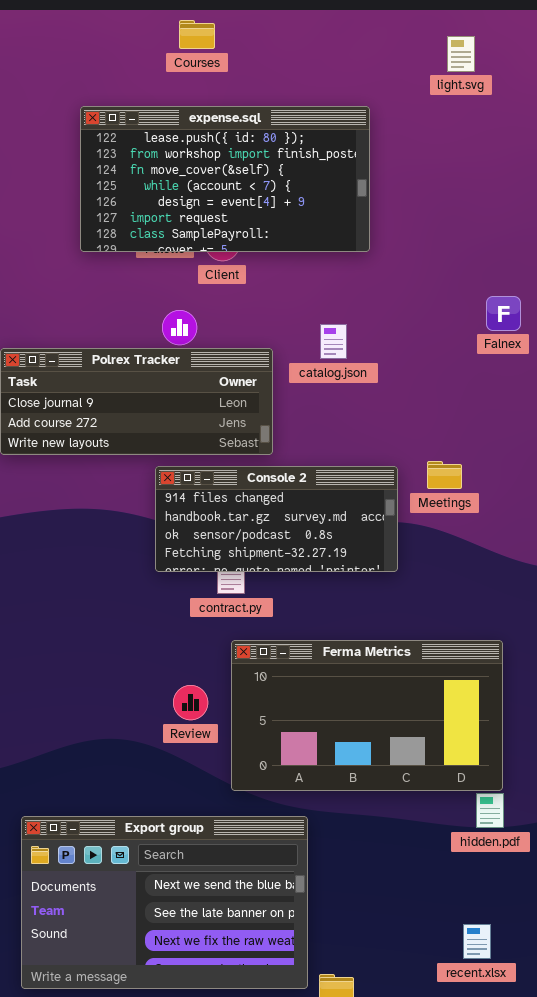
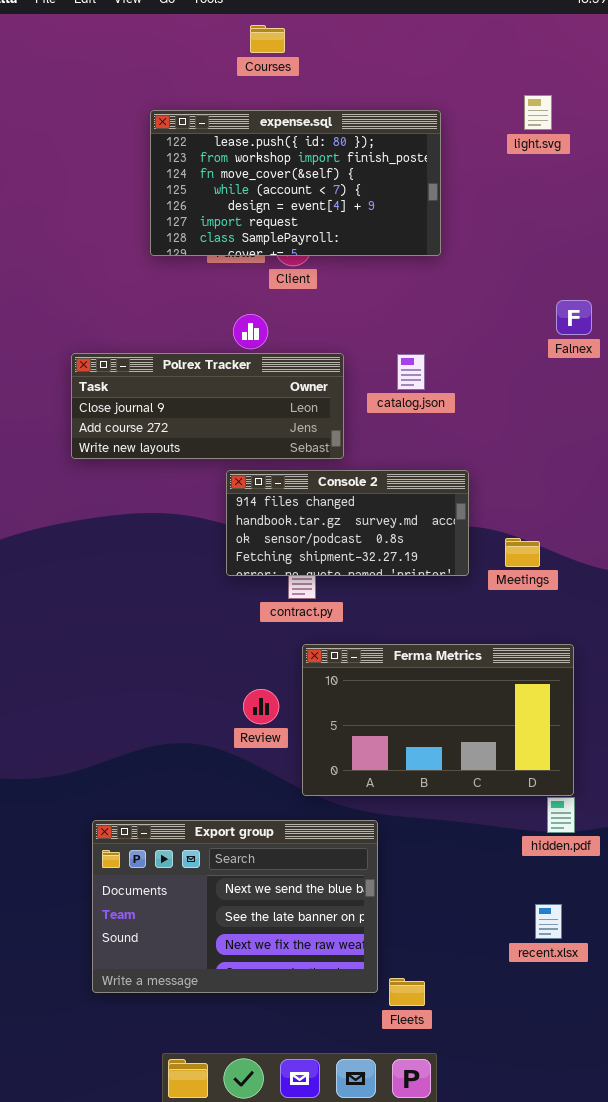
light.svg: [447,36,475,72] -> [524,95,552,130], moved
catalog.json: [320,324,347,359] -> [397,354,425,390], moved
Meetings: [427,461,462,489] -> [505,538,540,567], moved
recent.xlsx: [463,924,491,959] -> [535,904,562,939], moved

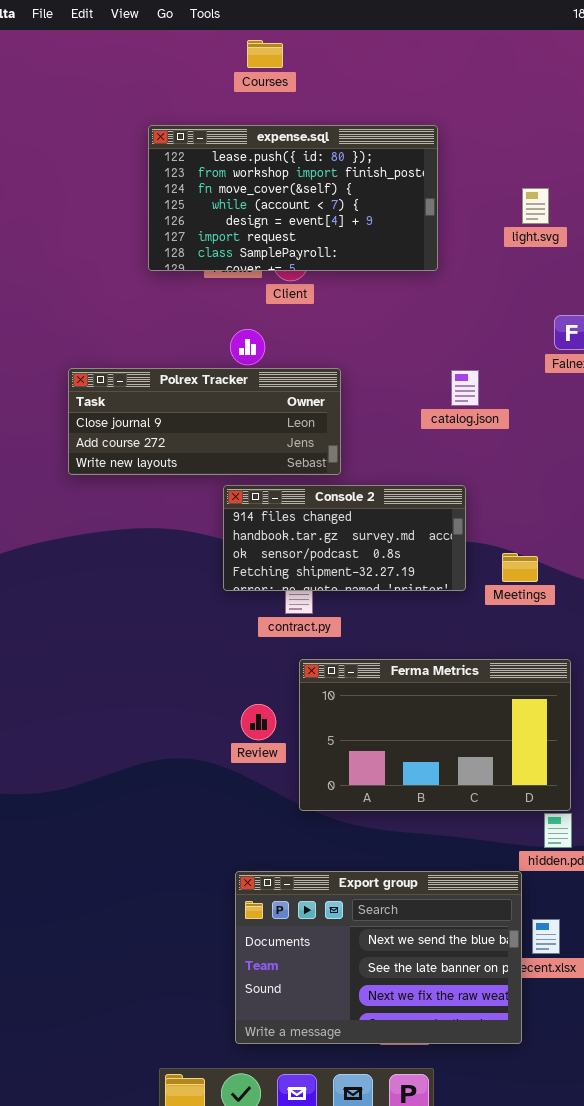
light.svg: [524,95,552,130] -> [522,188,549,224], moved
catalog.json: [397,354,425,390] -> [451,370,479,406], moved
Export group: [92,820,378,993] -> [235,871,522,1044], moved

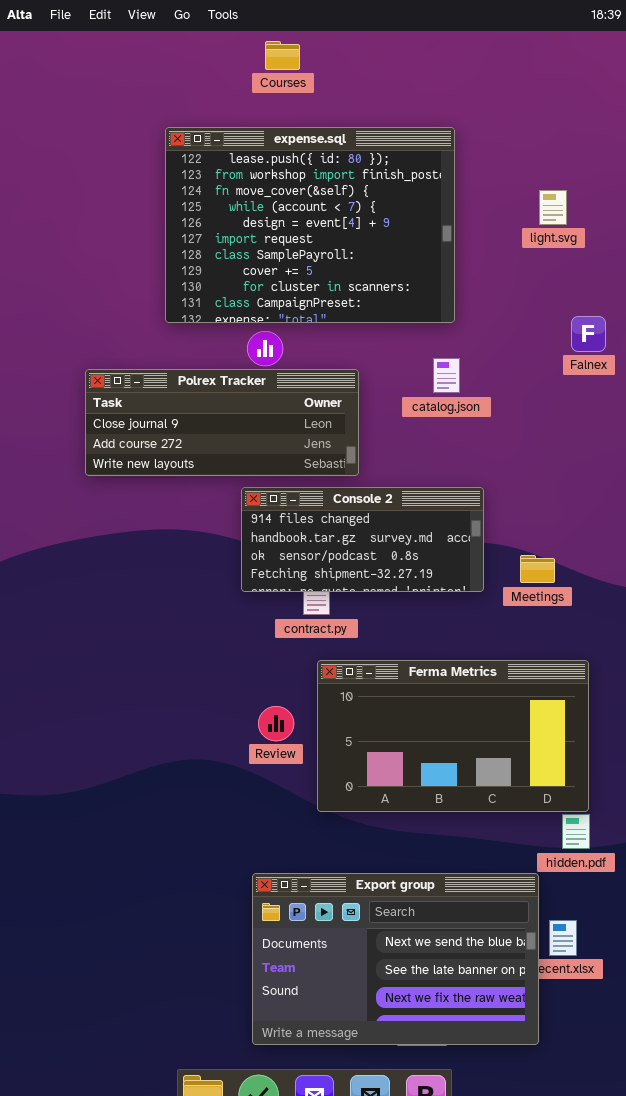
expense.sql: [148,125,438,271] -> [165,127,455,323], resized
catalog.json: [451,370,479,406] -> [433,358,460,393], moved

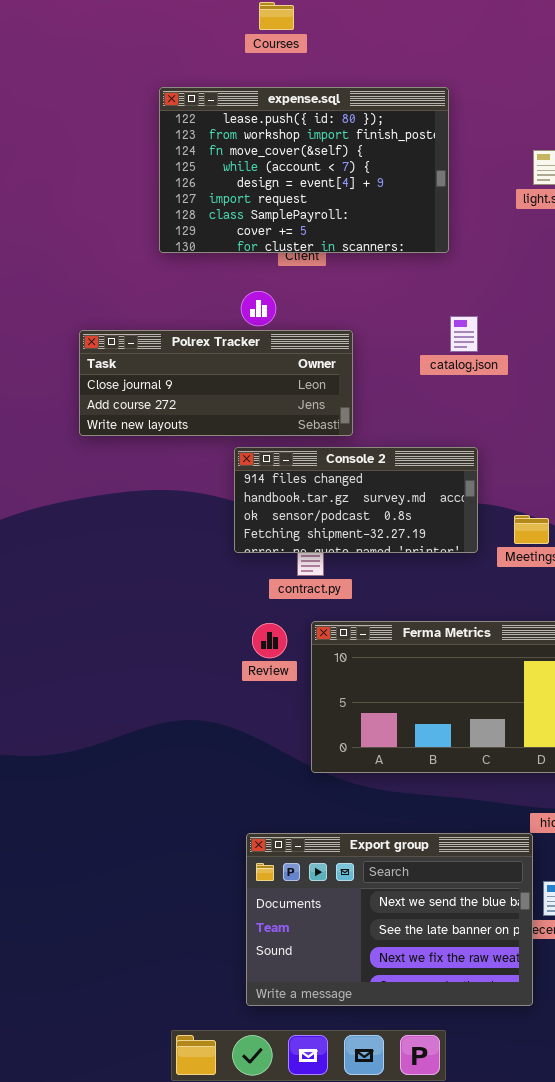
expense.sql: [165,127,455,323] -> [159,87,449,253], resized
catalog.json: [433,358,460,393] -> [450,316,478,352], moved
Review: [258,706,294,741] -> [252,623,287,658], moved

